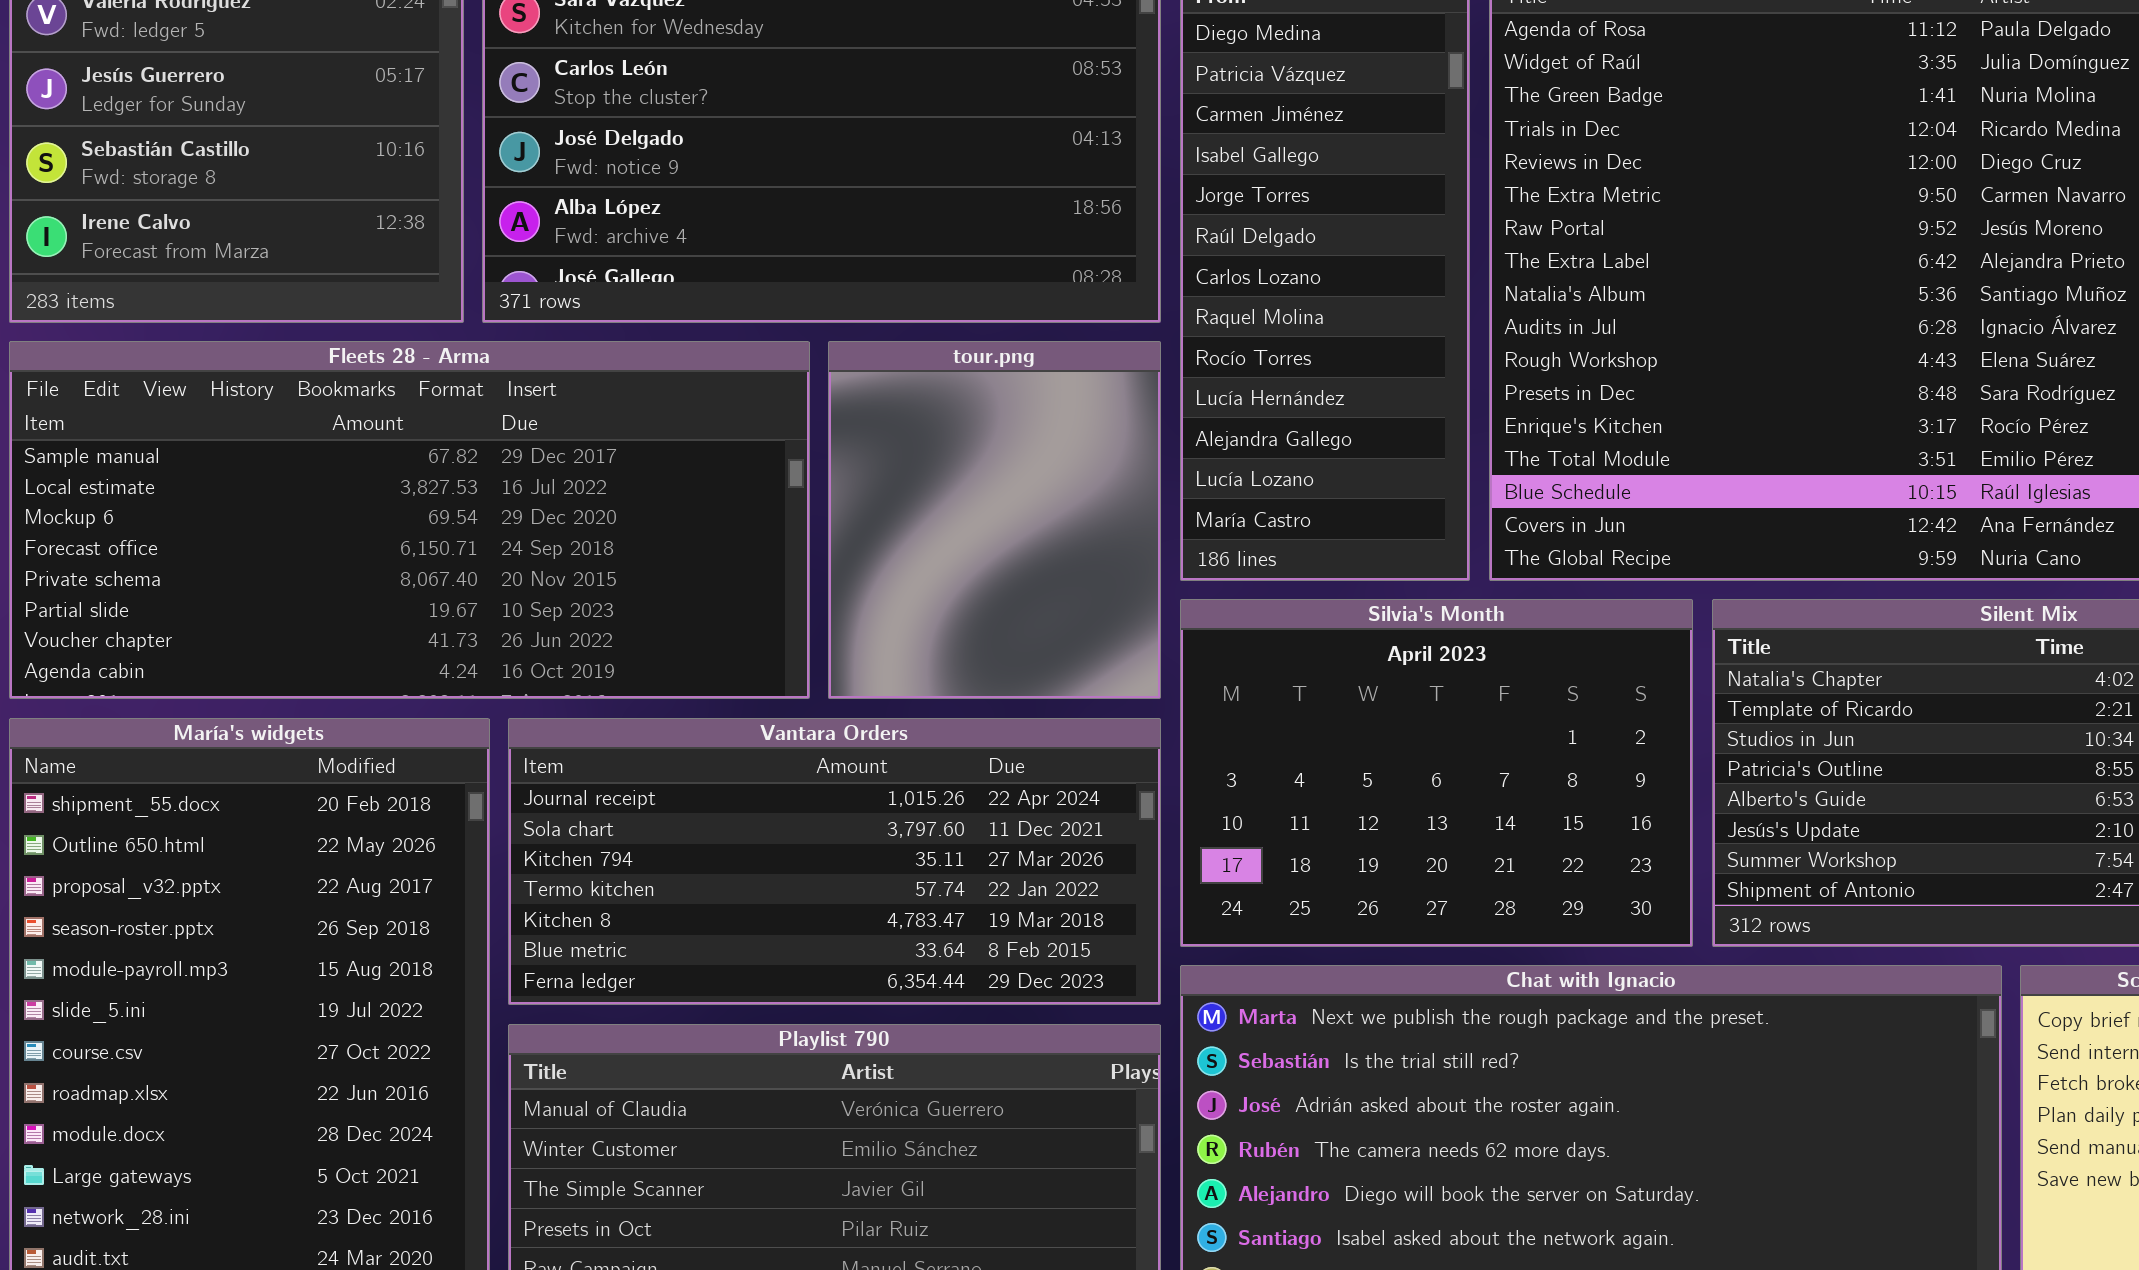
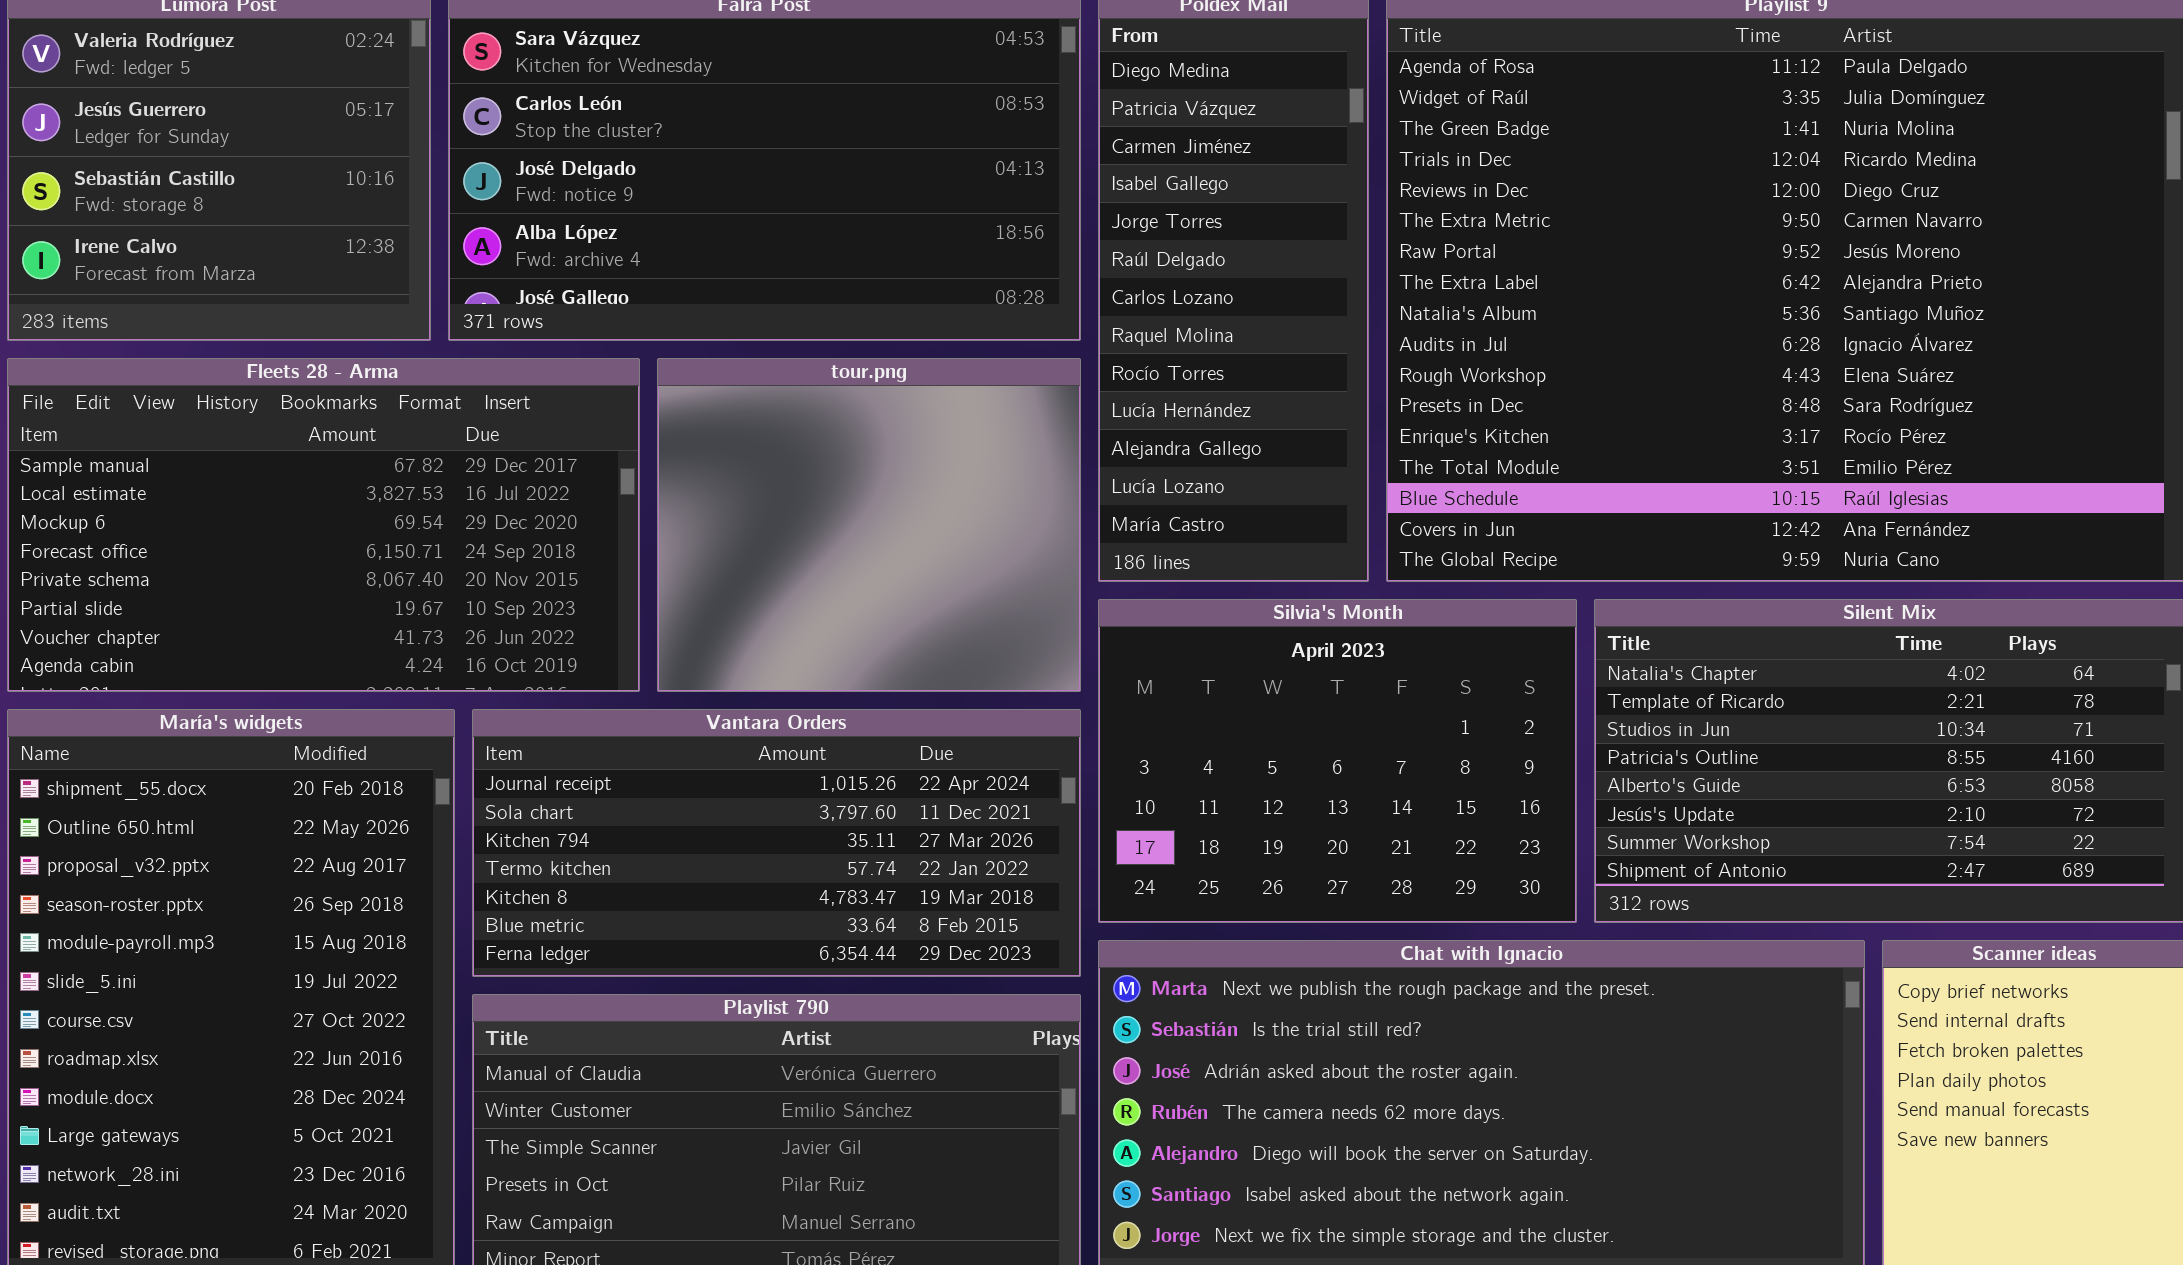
Fleets 28 - Arma: [9,341,810,699] -> [7,358,640,692], resized
tour.png: [828,341,1161,699] -> [657,358,1081,692], resized

